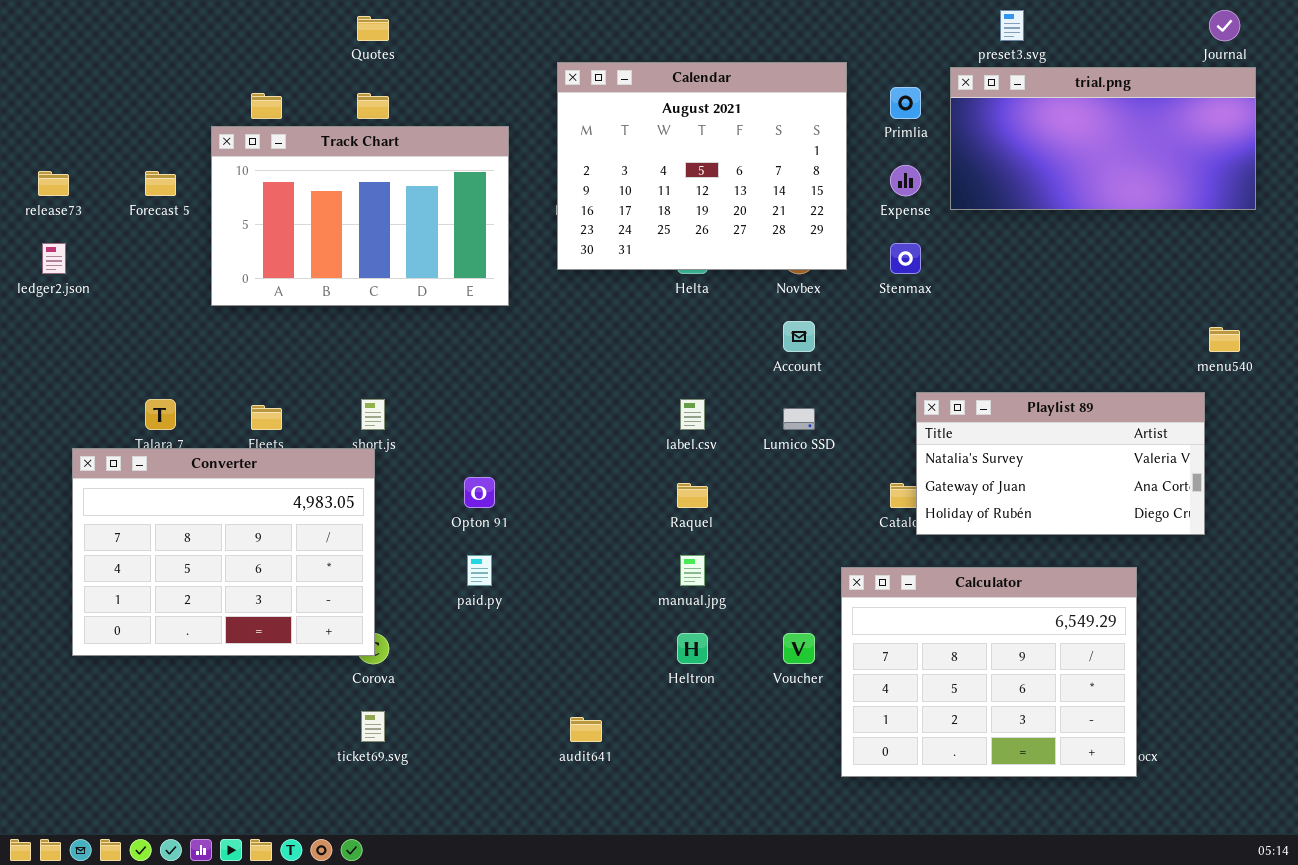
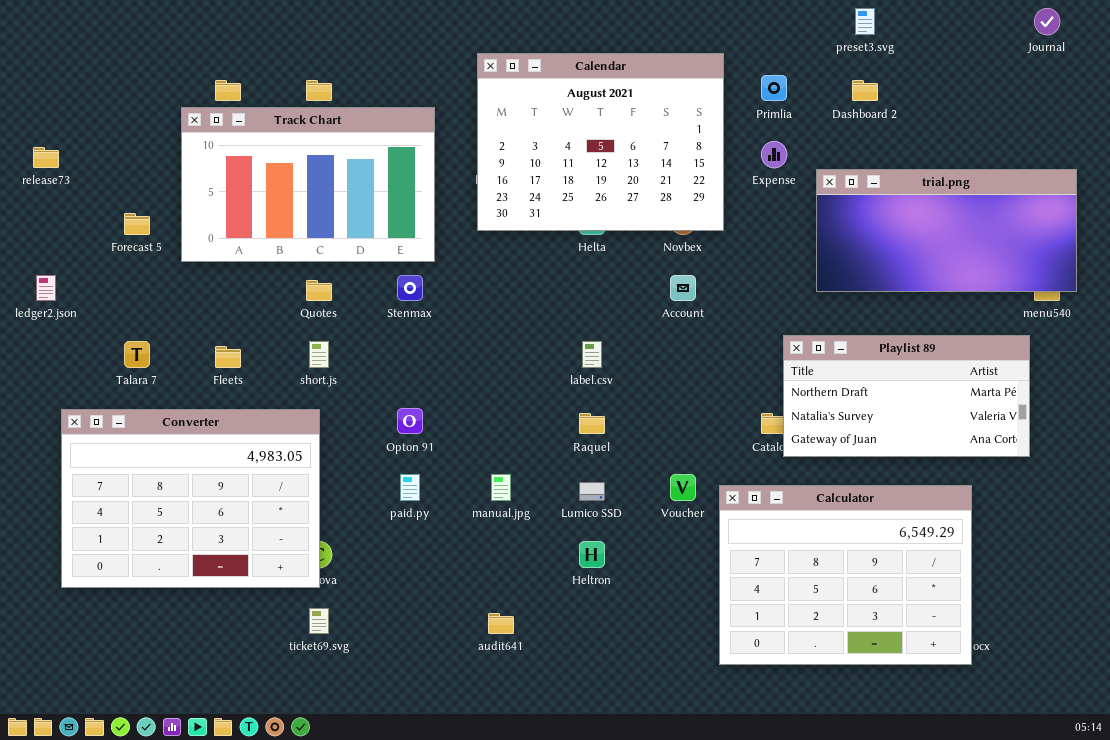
Quotes: [357,16,389,41] -> [306,280,332,301], moved
trial.png: [950,67,1256,210] -> [816,169,1077,292], moved
Forecast 5: [145,171,176,196] -> [124,213,150,235], moved
ledger2.json: [42,243,66,274] -> [36,275,56,301], moved
Stenmax: [890,243,921,274] -> [397,275,423,301], moved
Playlist 89: [916,392,1205,535] -> [783,335,1030,457], scrolled up 1 row
Lumico SSD: [783,408,815,430] -> [579,482,605,501], moved
Converter: [72,448,375,656] -> [61,409,320,588], moved
manual.jpg: [680,555,705,586] -> [491,474,511,501], moved
Voucher: [783,633,815,664] -> [670,474,696,501], moved

